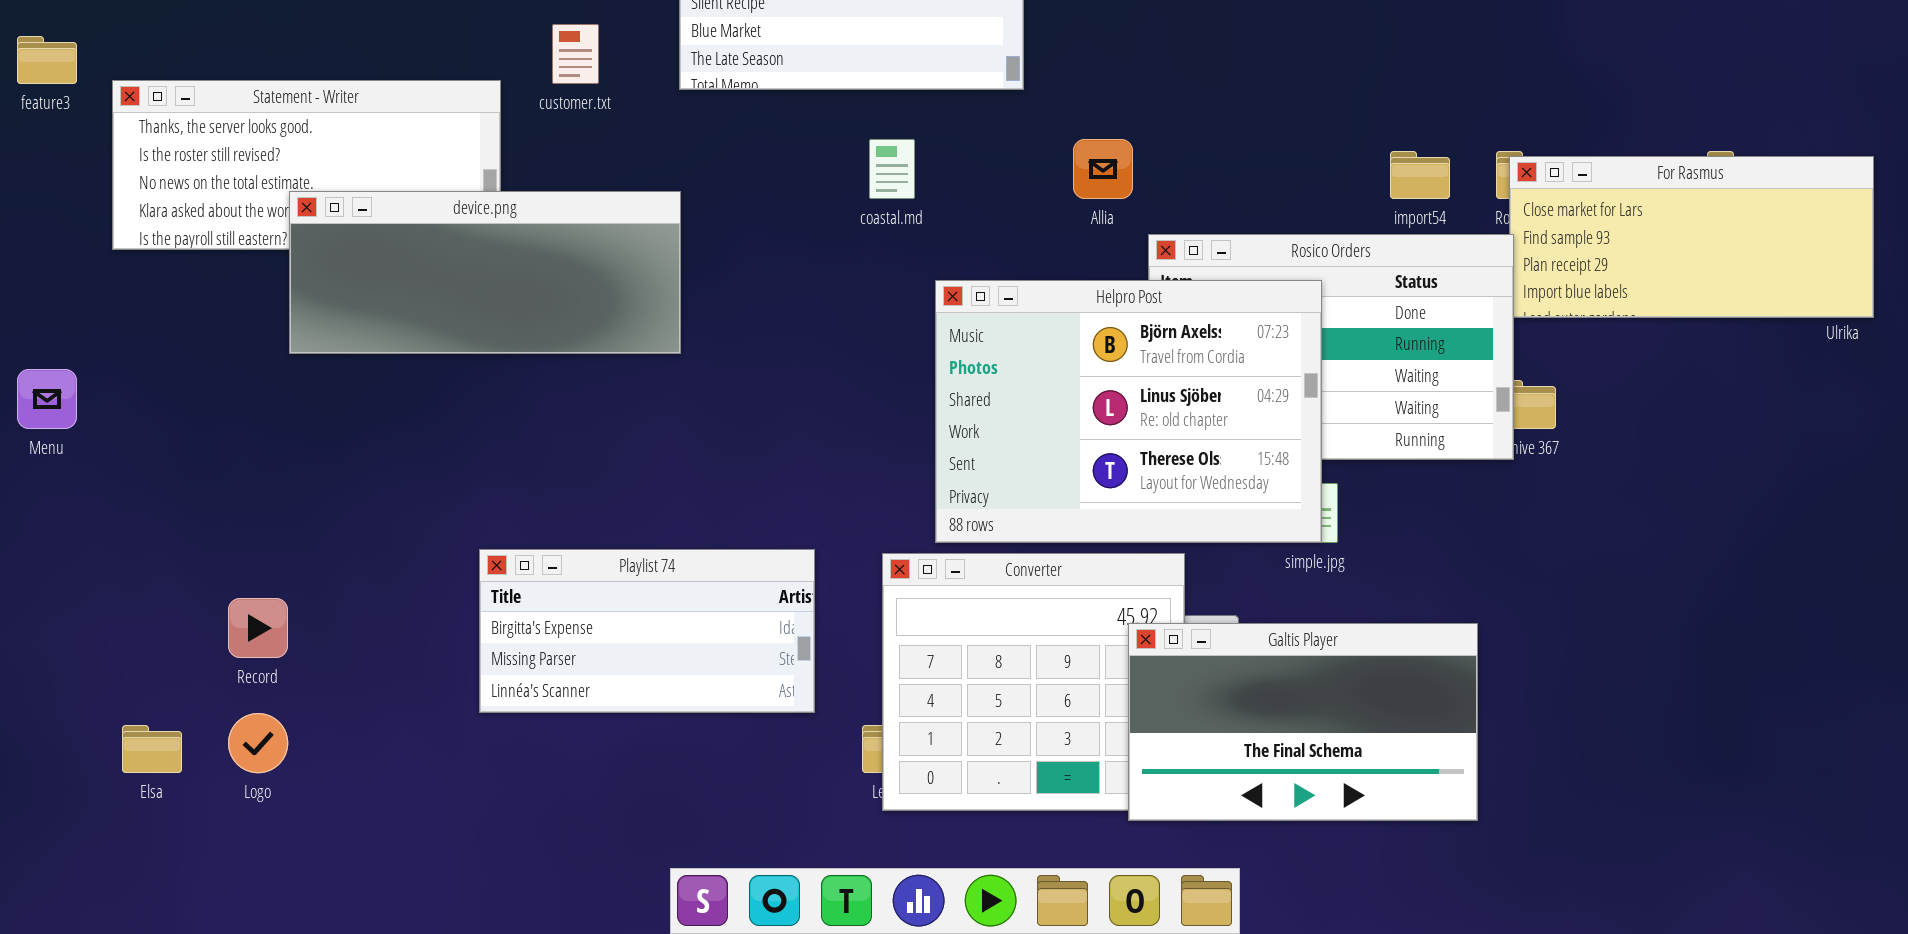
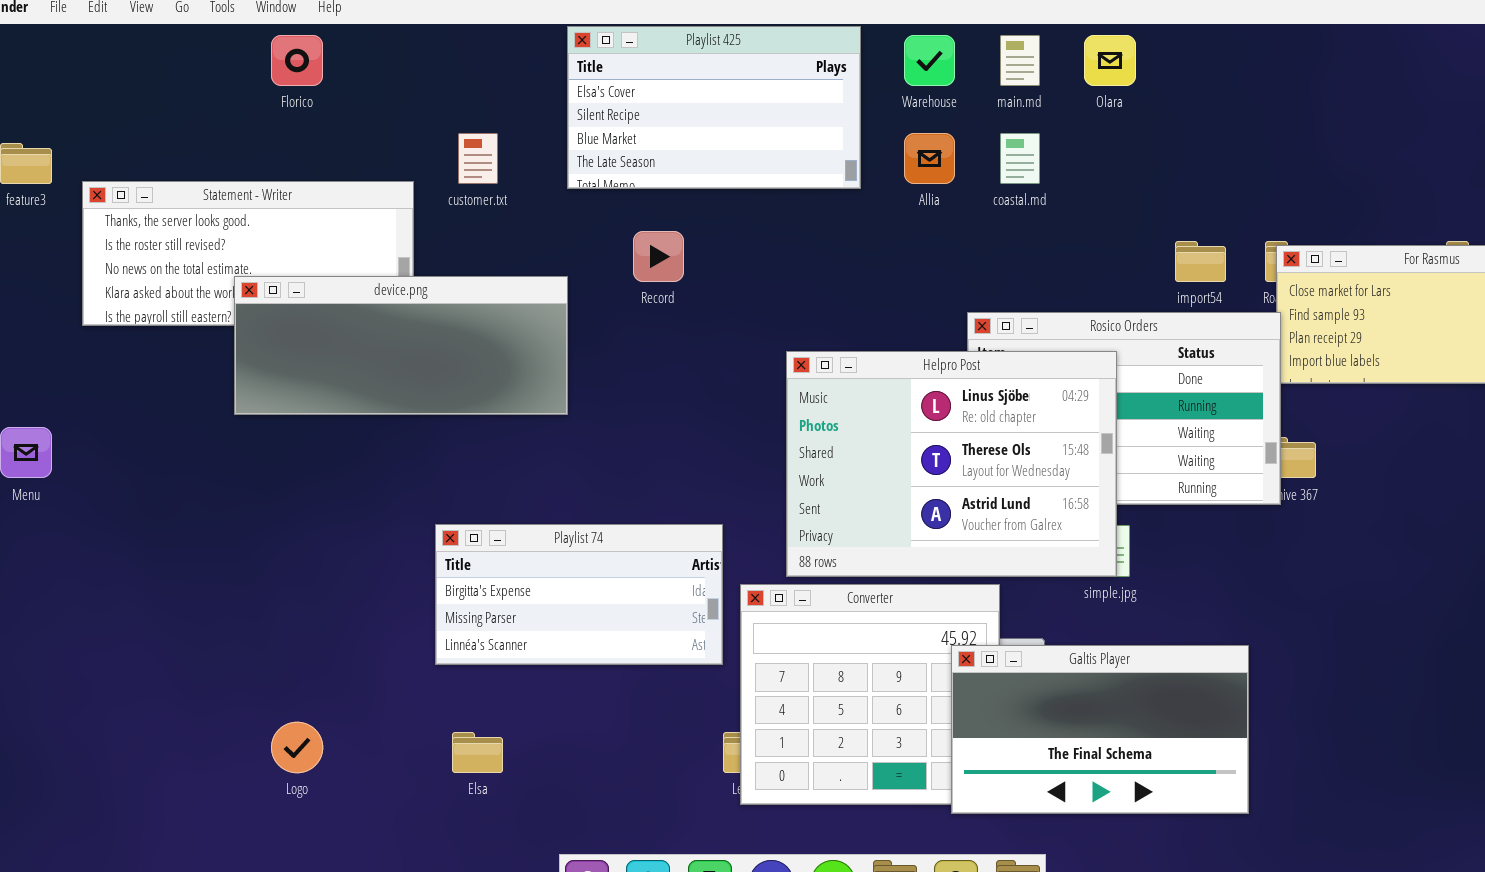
coastal.md: [869,139,915,199] -> [1000,133,1040,184], moved
Allia: [1073,139,1133,199] -> [904,133,955,184], moved
Helpro Post: [935,280,1322,543] -> [786,351,1117,577], scrolled down 1 row
Playlist 74: [479,549,815,713] -> [435,524,723,665], moved
Record: [228,598,288,658] -> [633,231,684,282], moved
Logo: [228,713,288,773] -> [271,722,323,773], moved
Elsa: [122,725,182,773] -> [452,732,503,773], moved

